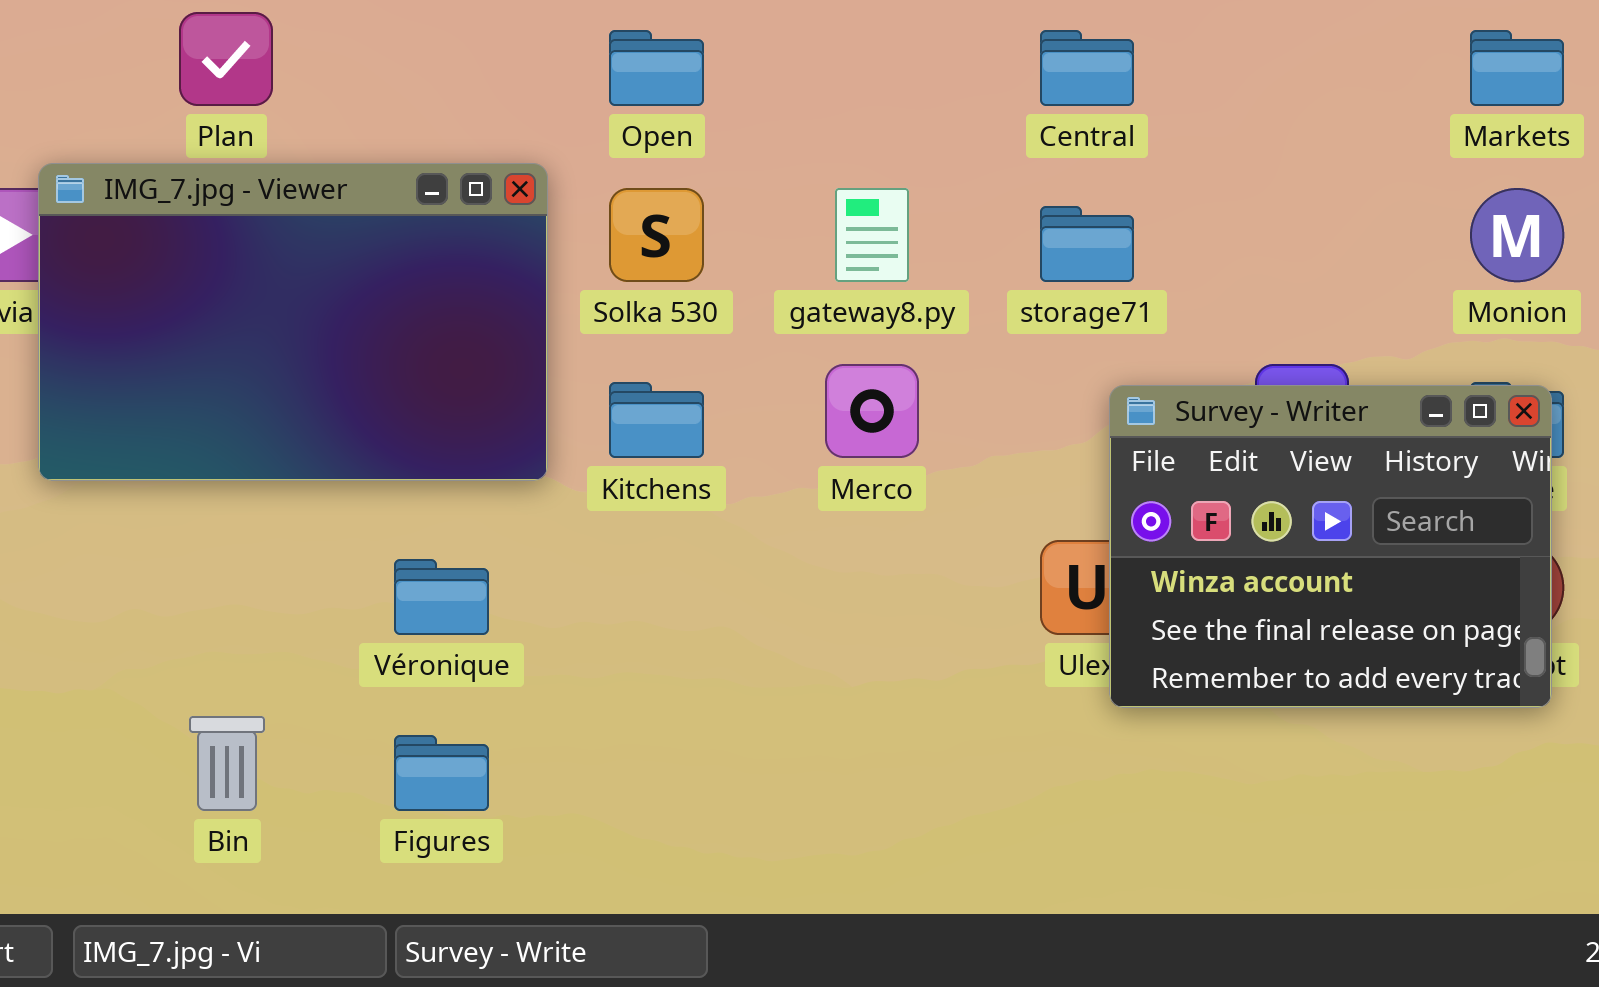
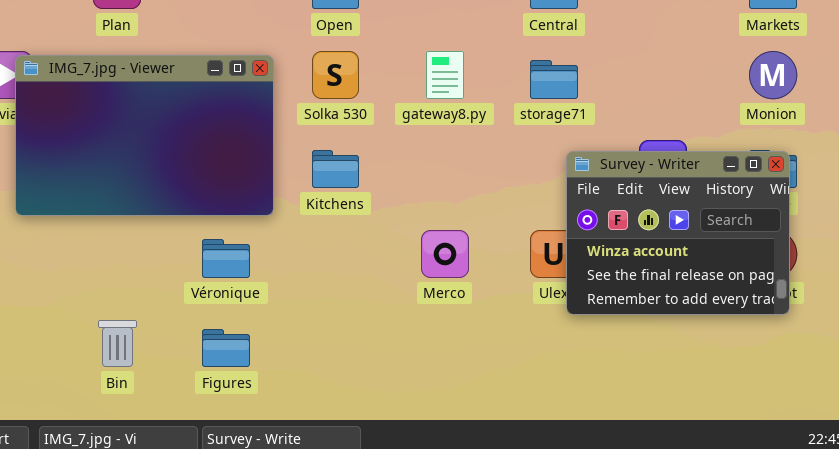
IMG_7.jpg - Viewer: [38,163,548,481] -> [15,55,274,216], moved
Merco: [825,364,919,458] -> [421,230,469,278], moved

